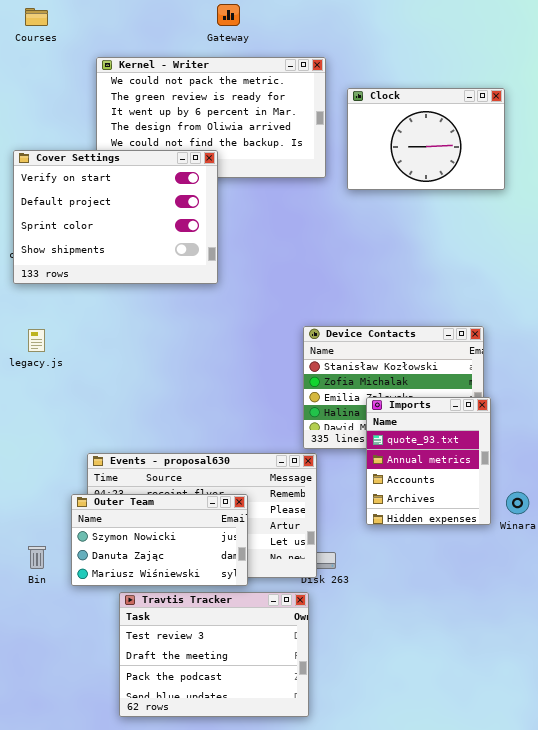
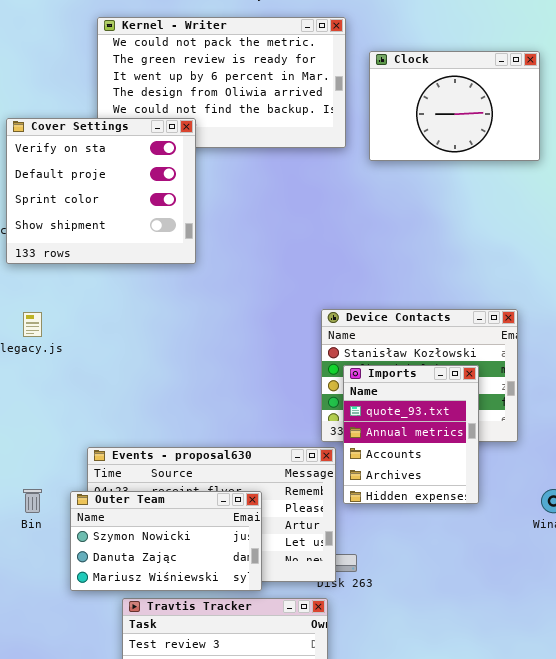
Cover Settings: [13,150,218,284] -> [6,118,196,264], resized
Imports: [366,397,491,525] -> [343,365,479,504], moved
Bin: [28,546,46,569] -> [23,489,42,513], moved

